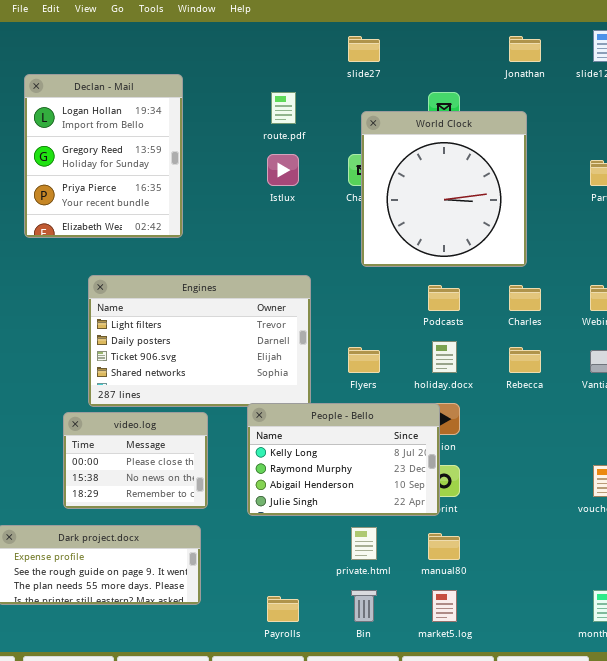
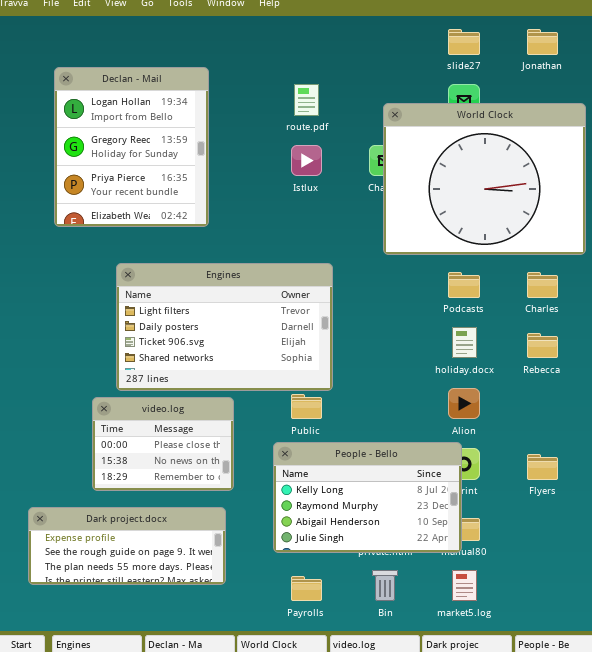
slide27: [348,36,380,62] -> [448,29,480,55], moved
World Clock: [361,111,527,267] -> [383,103,586,255], resized
Flyers: [348,347,380,373] -> [527,454,558,480], moved
People - Bello: [247,403,440,516] -> [273,442,462,553], moved

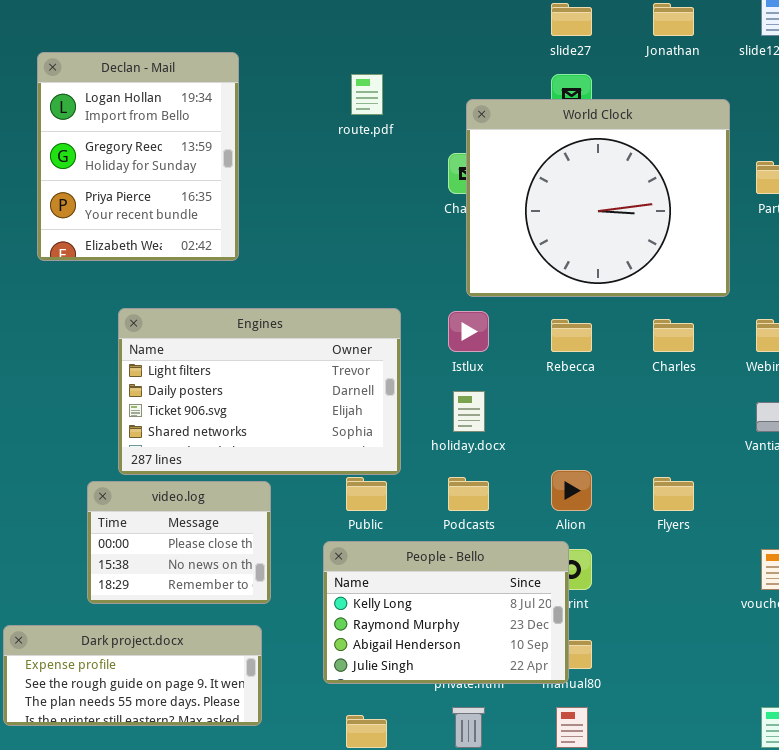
Istlux: [291,145,322,176] -> [448,311,489,352], moved
Podcasts: [448,272,480,298] -> [448,477,489,511], moved
holiday.docx: [452,327,477,358] -> [453,391,485,432], moved
Rebecca: [527,333,558,358] -> [551,319,592,352], moved
Flyers: [527,454,558,480] -> [653,477,694,511], moved

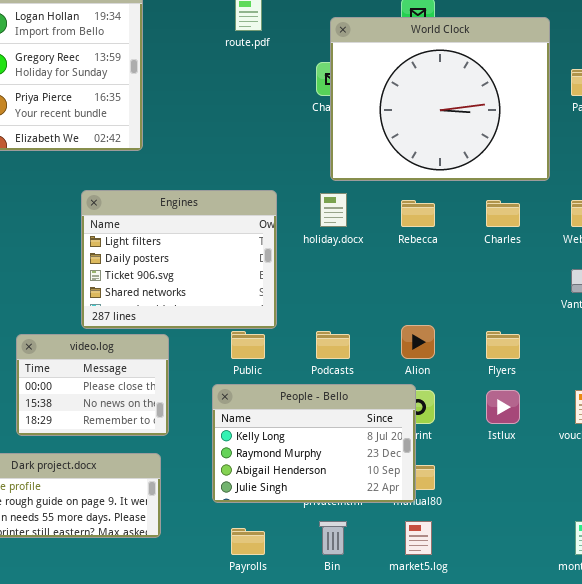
Engines: [118,308,401,475] -> [81,190,277,329], resized
Istlux: [448,311,489,352] -> [486,390,520,424], moved
holiday.docx: [453,391,485,432] -> [320,193,347,227], moved

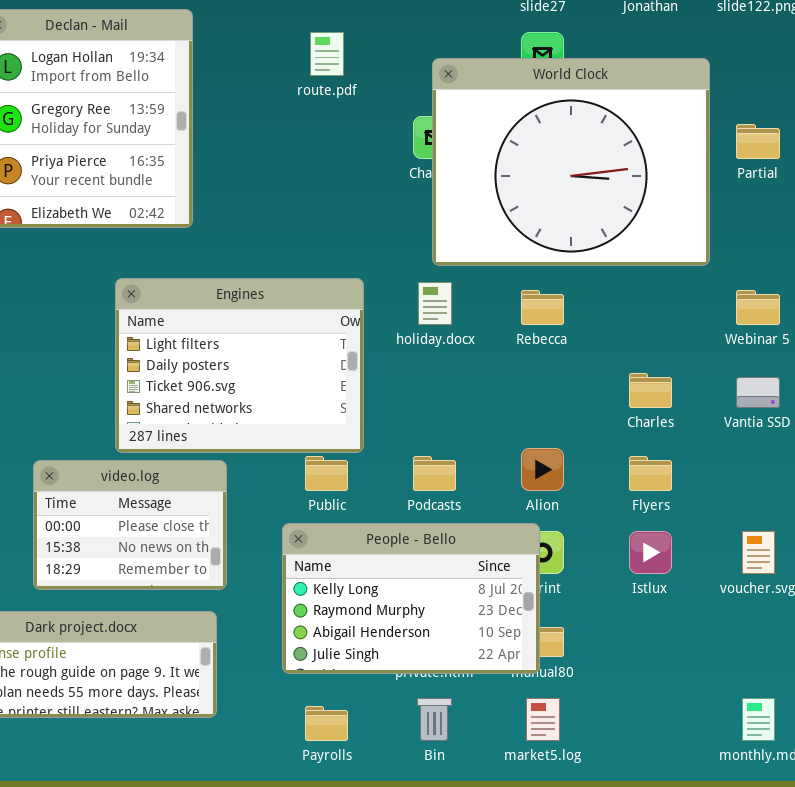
Charles: [486,200,520,227] -> [629,373,672,408], moved

